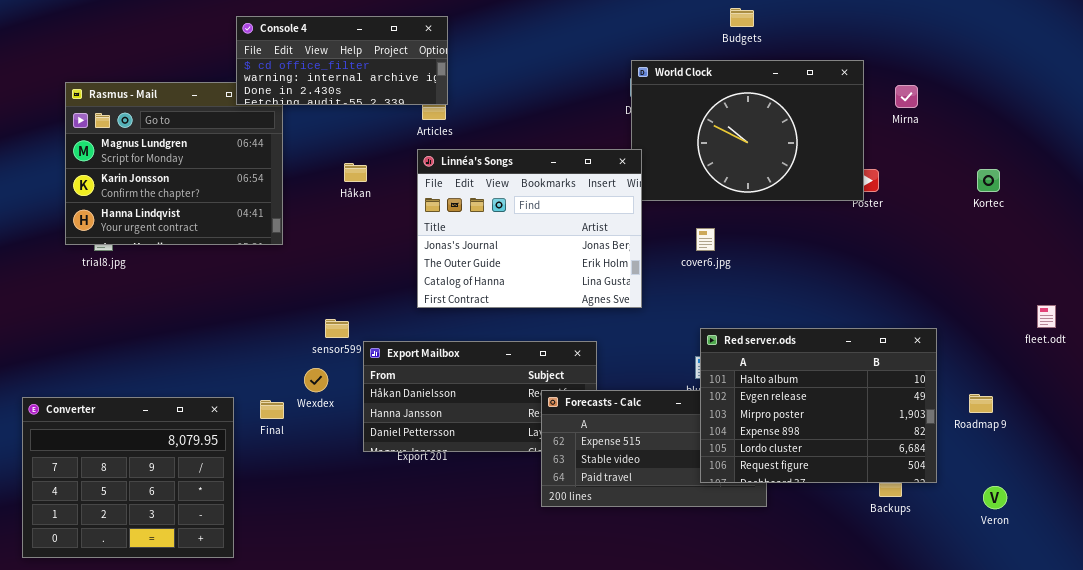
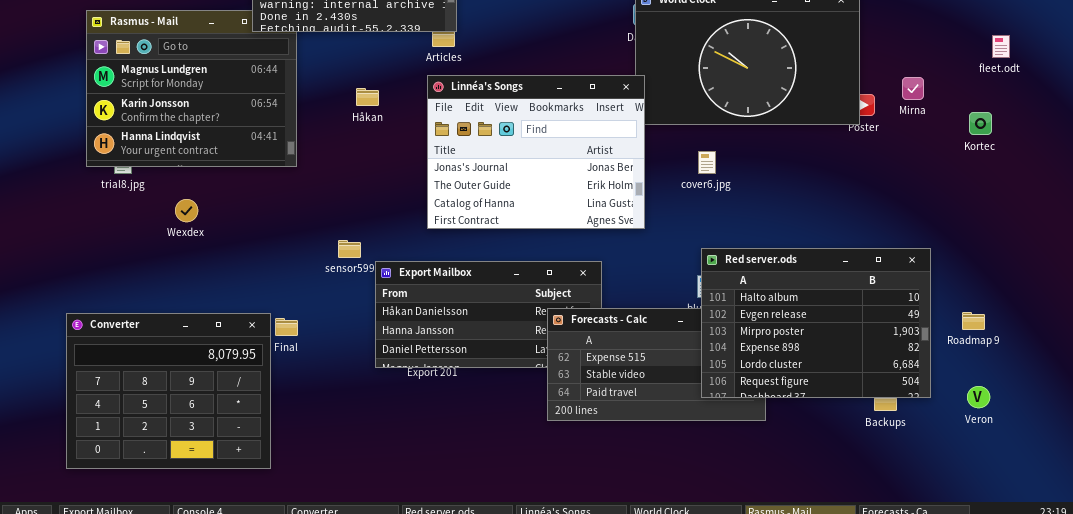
Mirna: [895,85,918,108] -> [902,77,924,100], moved
Kortec: [977,169,1000,192] -> [969,112,992,135], moved
fleet.odt: [1037,305,1056,328] -> [992,35,1010,58], moved
Wexdex: [304,368,328,392] -> [175,199,198,222], moved
Converter: [22,397,234,558] -> [66,313,271,469], moved
Veron: [983,486,1007,509] -> [967,386,990,408], moved

